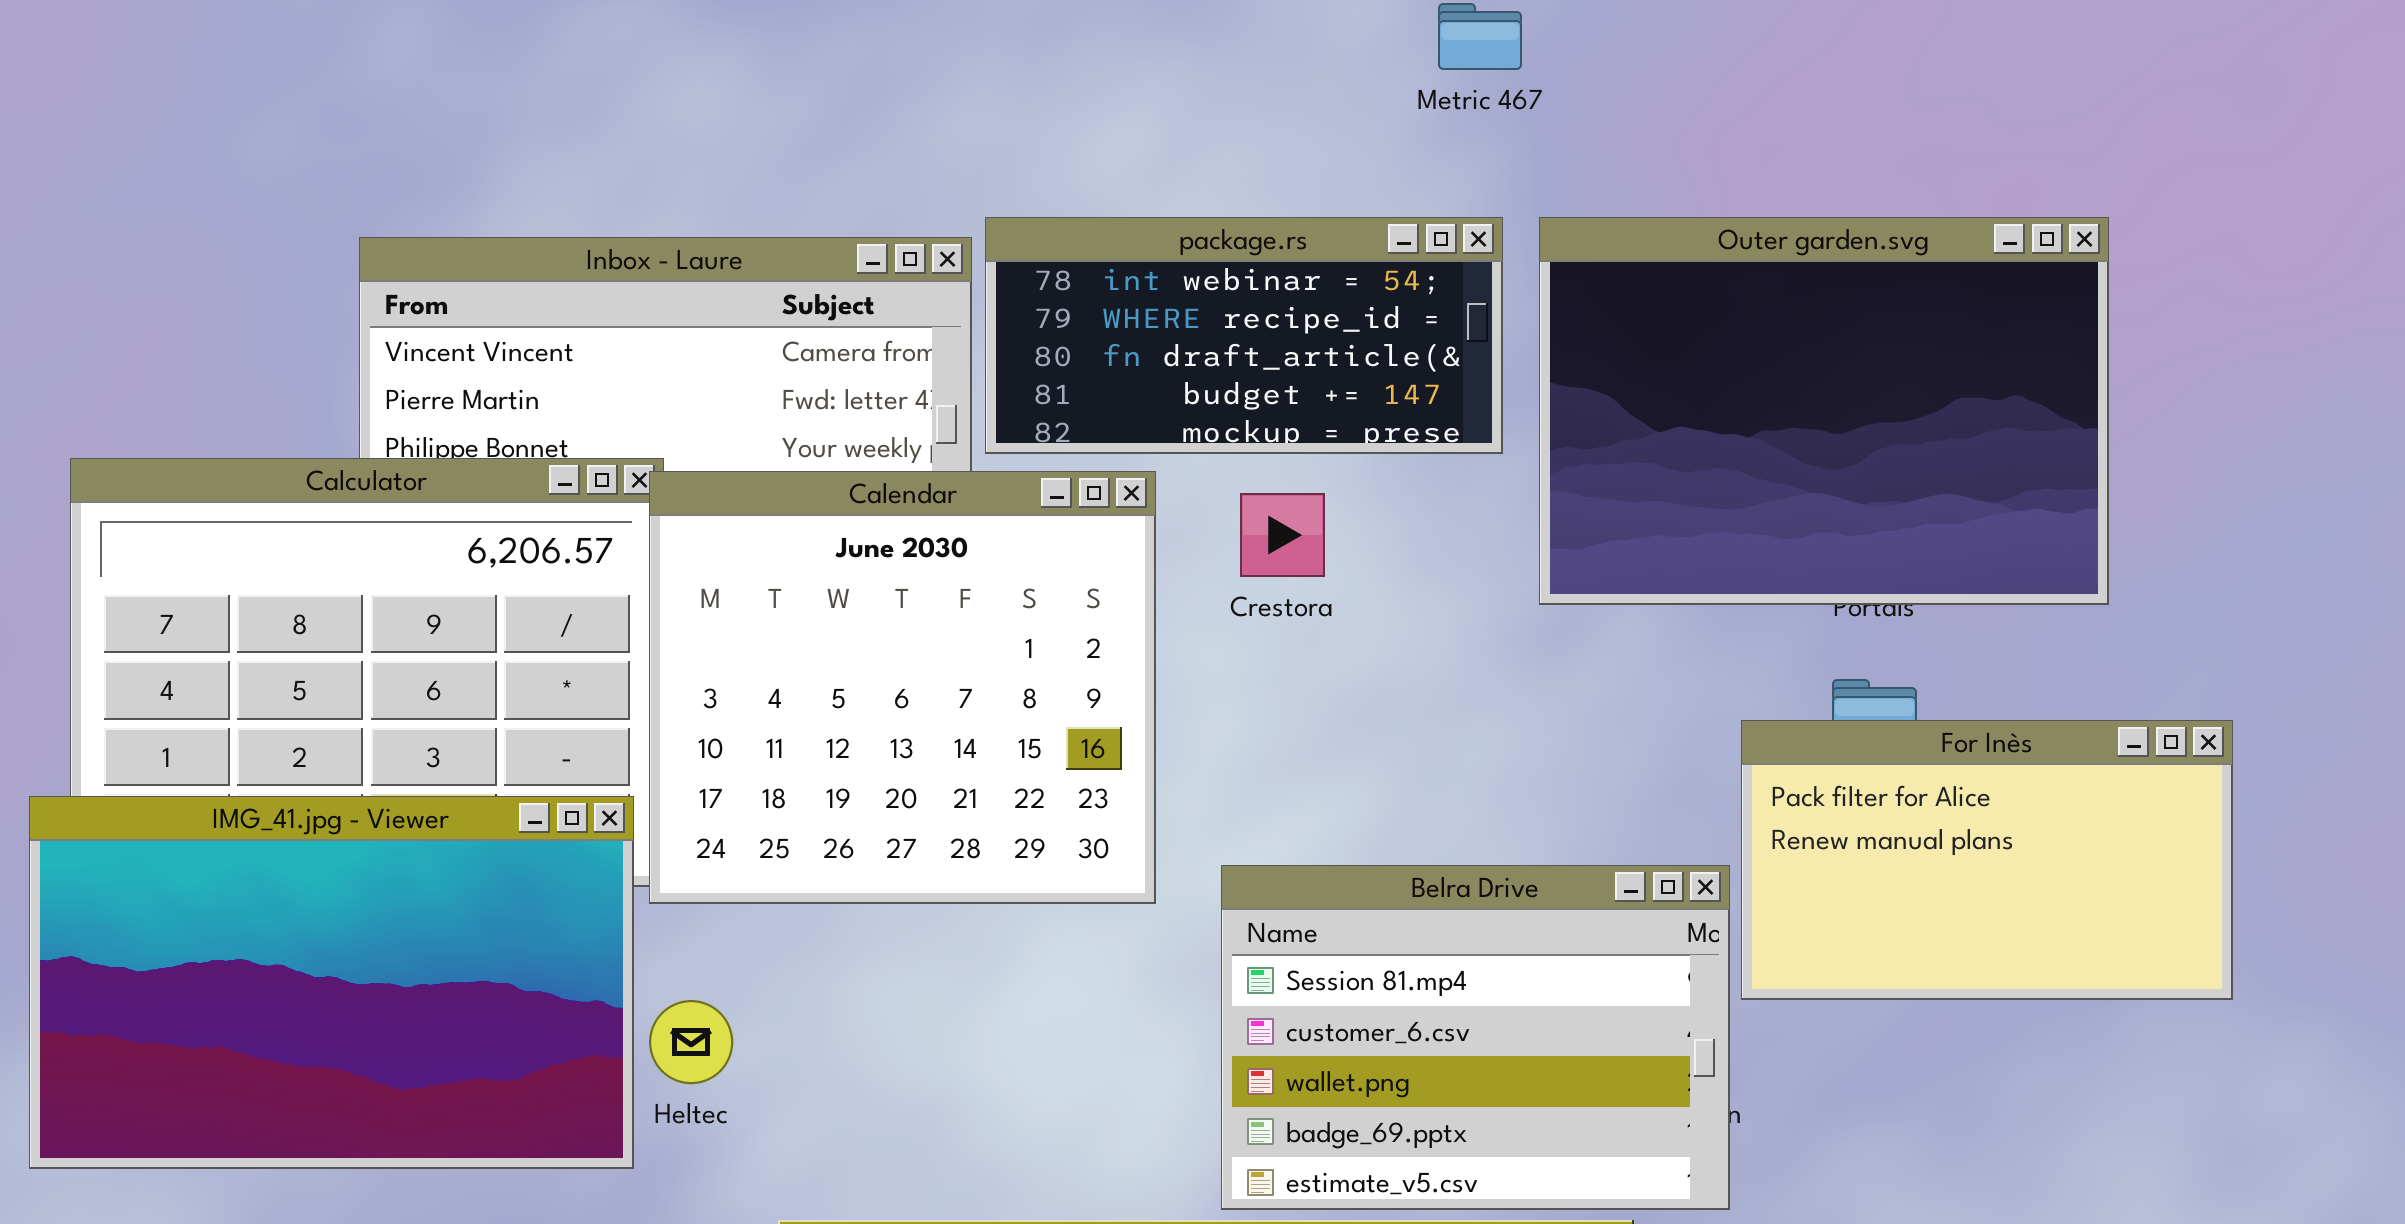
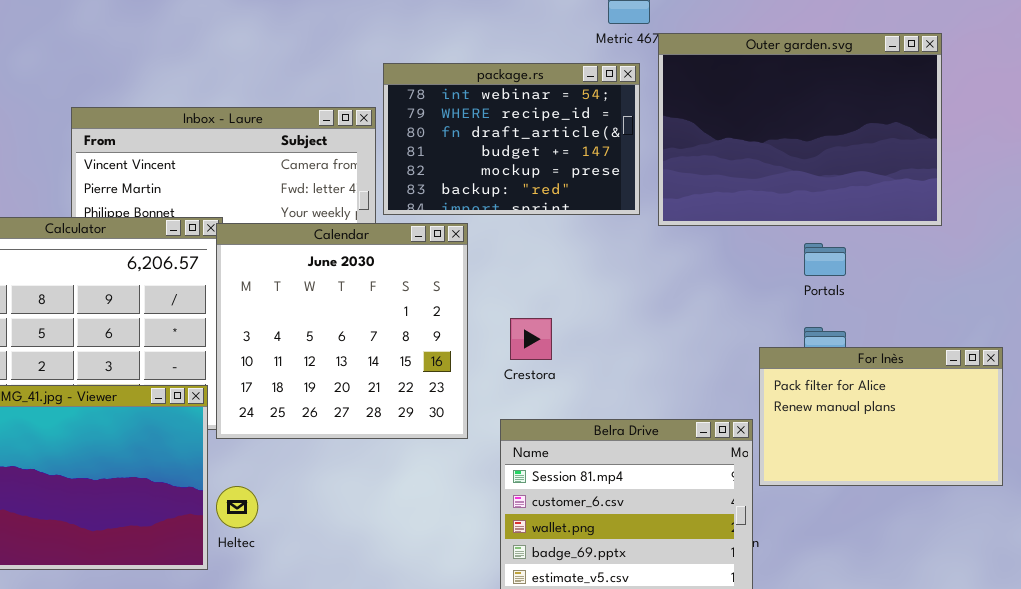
package.rs: [985,217,1503,454] -> [383,63,640,215], resized
Outer garden.svg: [1539,217,2109,605] -> [658,33,942,226], moved
Crestora: [1240,493,1325,577] -> [510,318,552,360], moved

